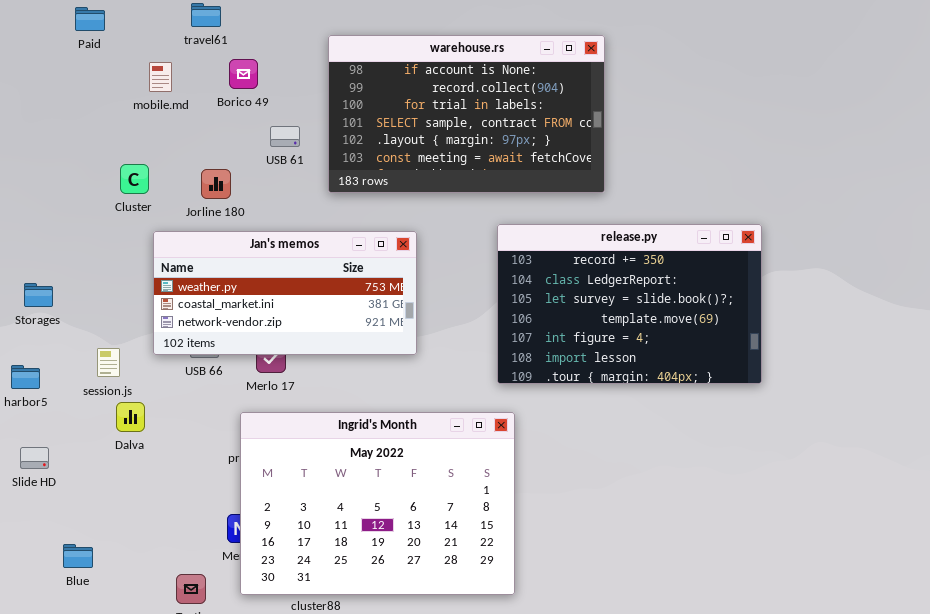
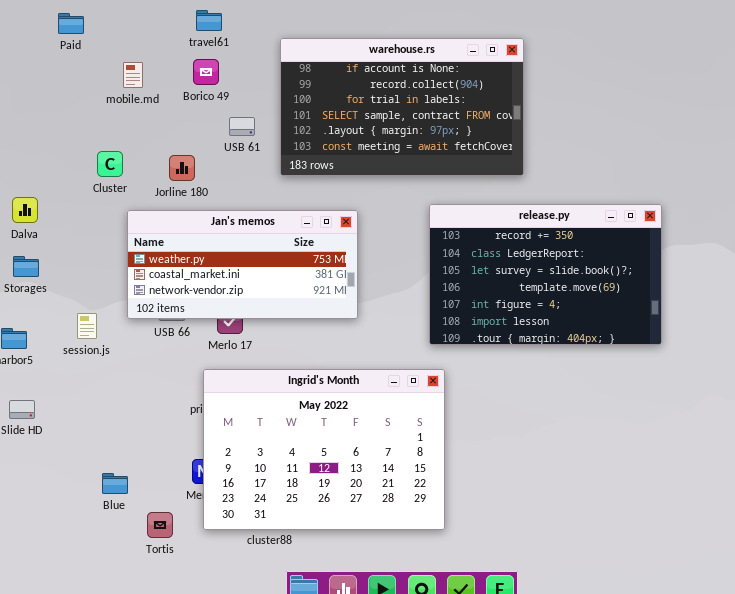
travel61: [191,3,221,27] -> [196,10,222,31], moved
Dalva: [116,402,145,432] -> [12,197,38,223], moved
Blue: [63,544,93,568] -> [102,473,128,494], moved

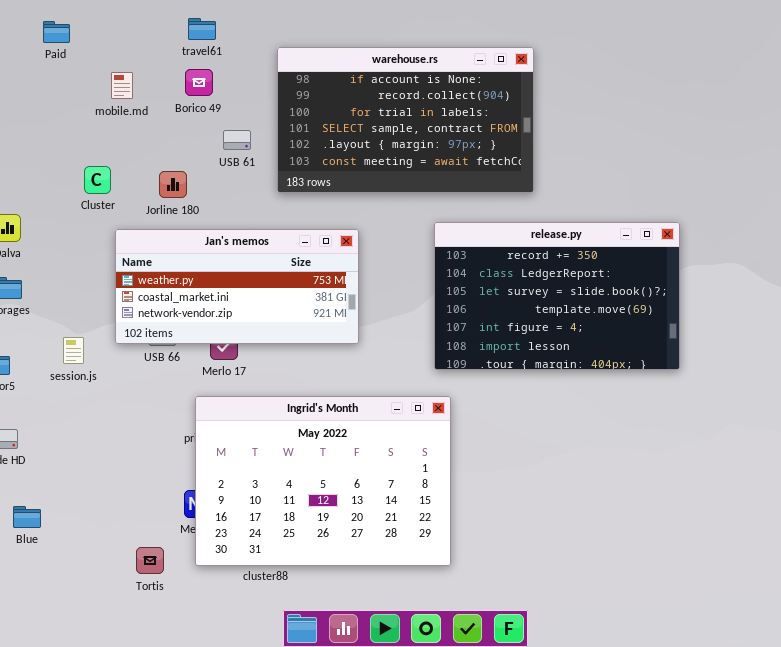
Blue: [102,473,128,494] -> [13,506,41,528], moved

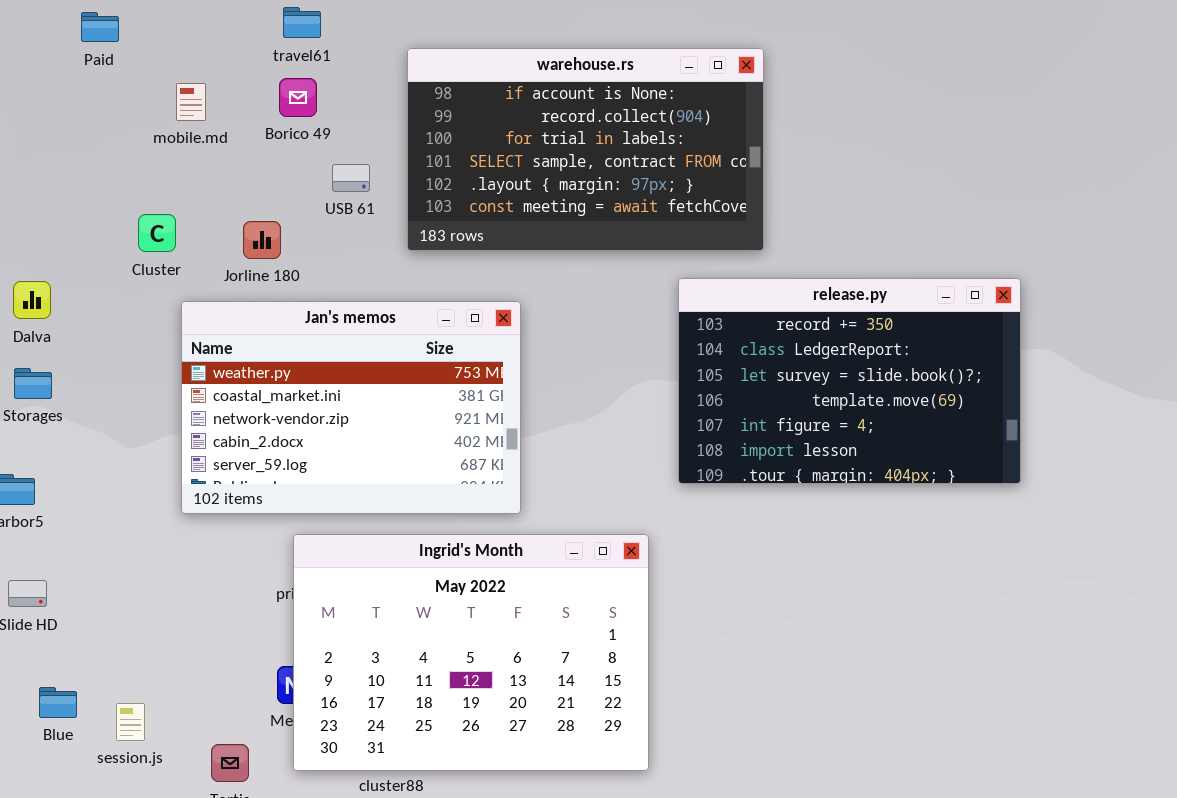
release.py: [434,222,680,370] -> [678,278,1021,484], moved
Jan's memos: [115,229,359,344] -> [181,301,521,514], resized
session.js: [63,337,84,364] -> [116,703,145,741], moved

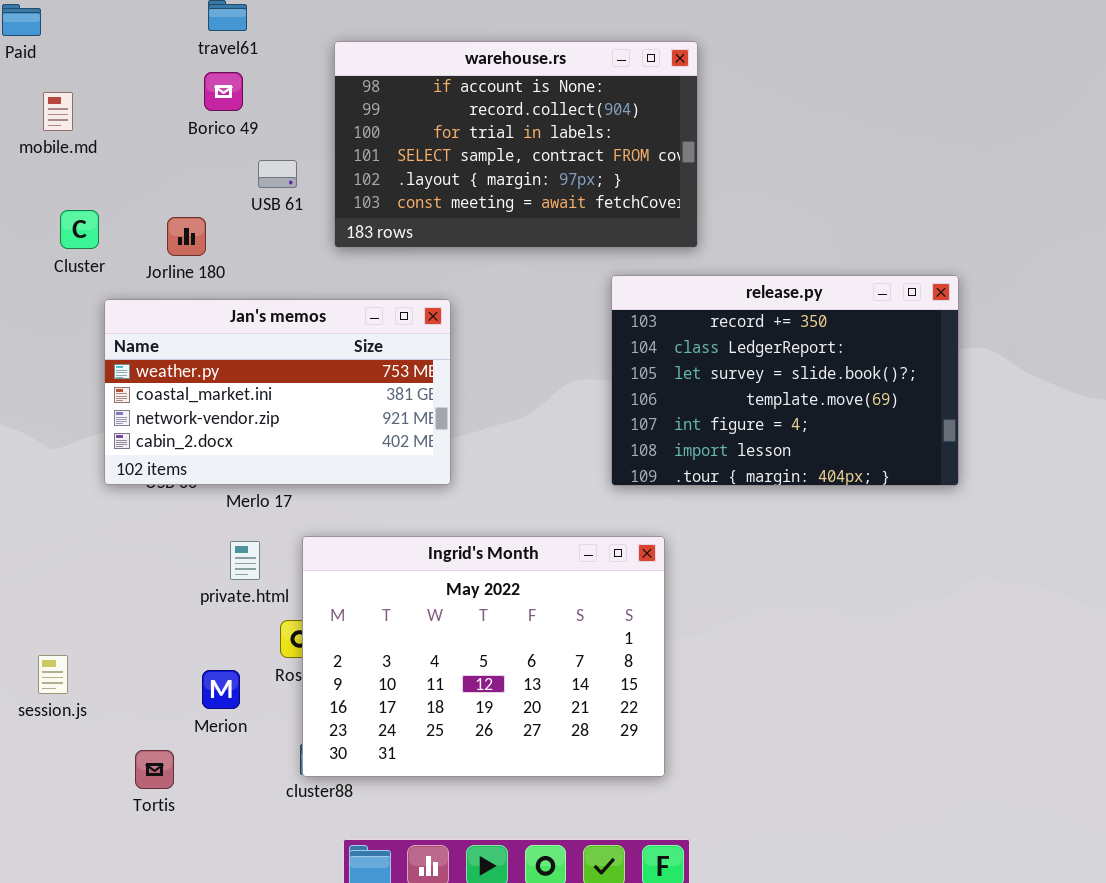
mobile.md: [176,83,206,121] -> [43,92,73,131], moved
Jan's memos: [181,301,521,514] -> [104,299,451,485], resized
Ingrid's Month: [293,534,649,771] -> [302,536,665,777], moved
session.js: [116,703,145,741] -> [38,655,68,694], moved

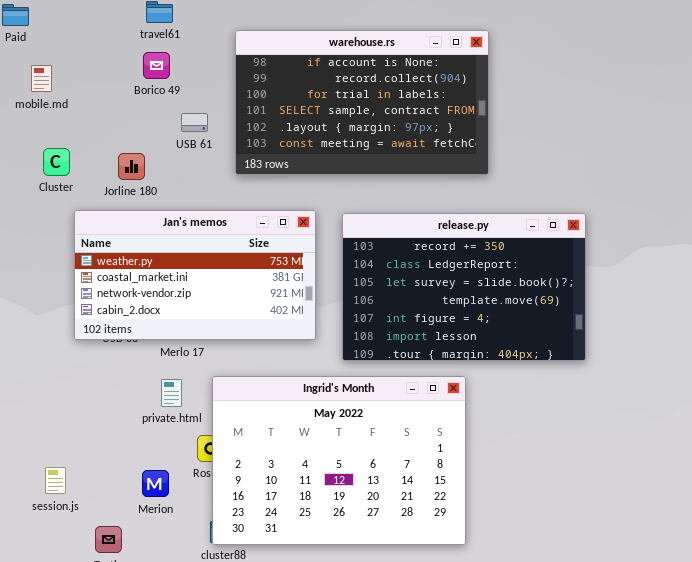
release.py: [611,275,959,486] -> [342,213,586,361], moved
session.js: [38,655,68,694] -> [45,467,66,494], moved

